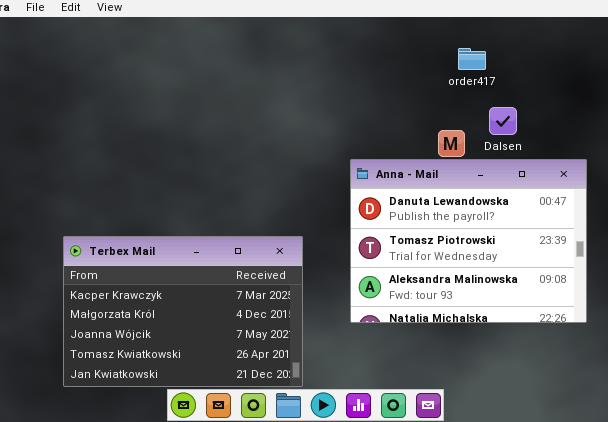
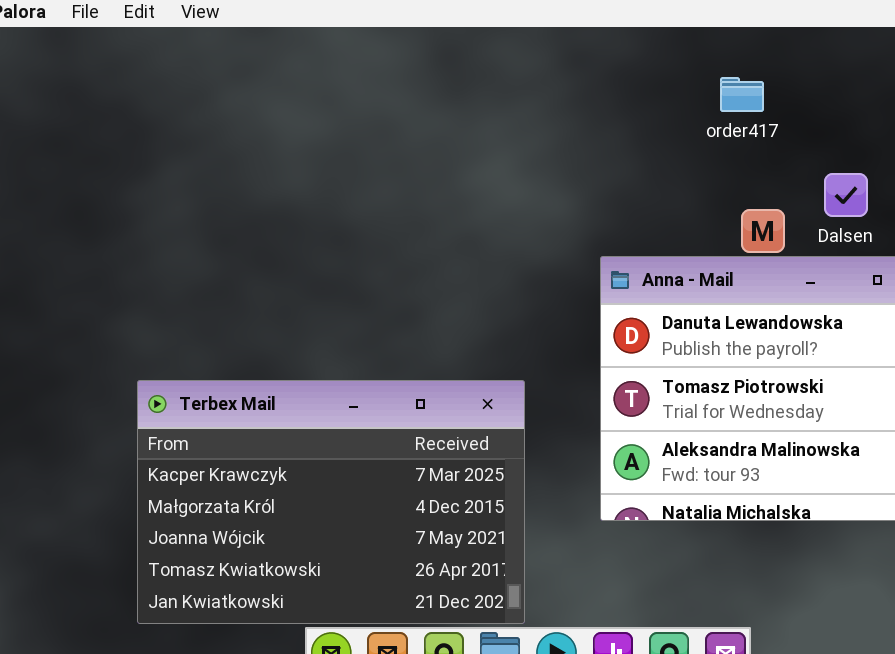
order417: [458,48,486,70] -> [720,77,764,112], moved

